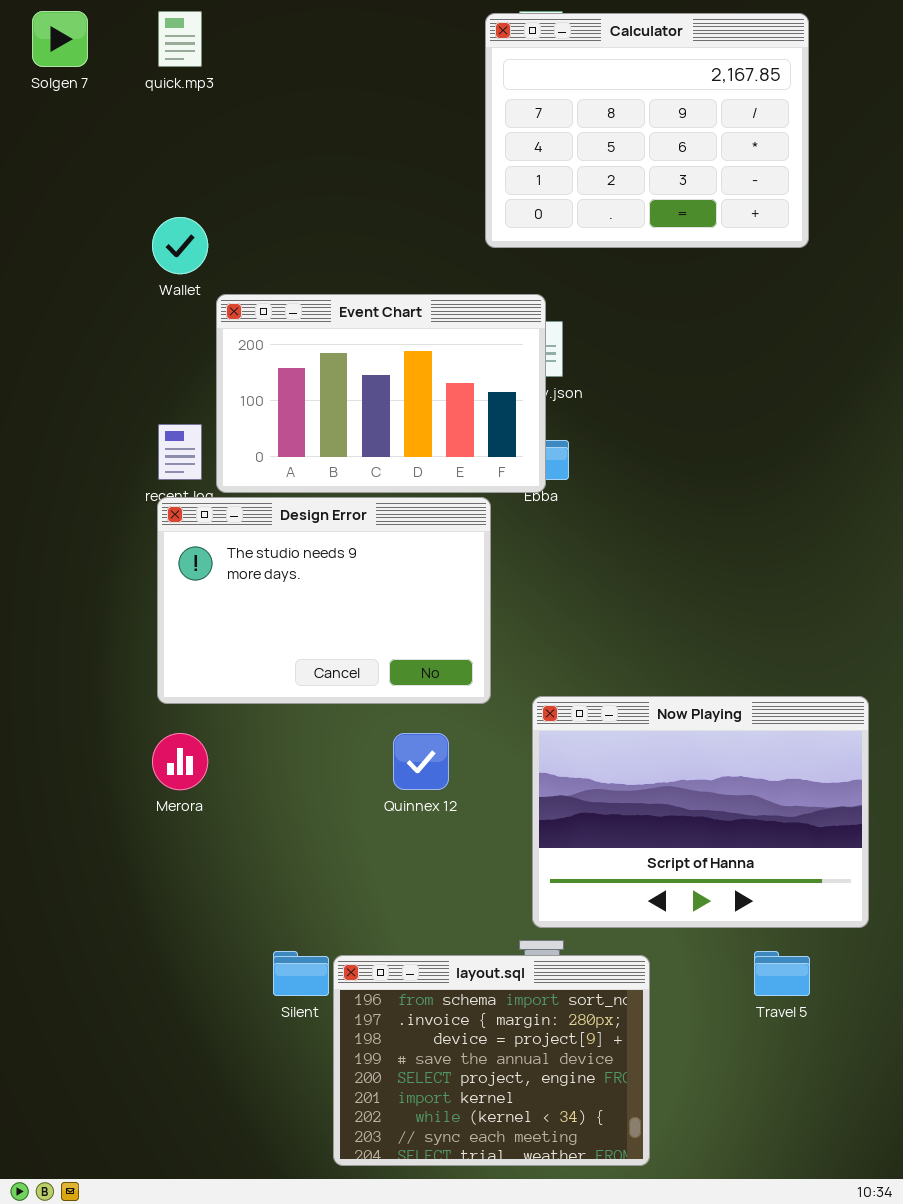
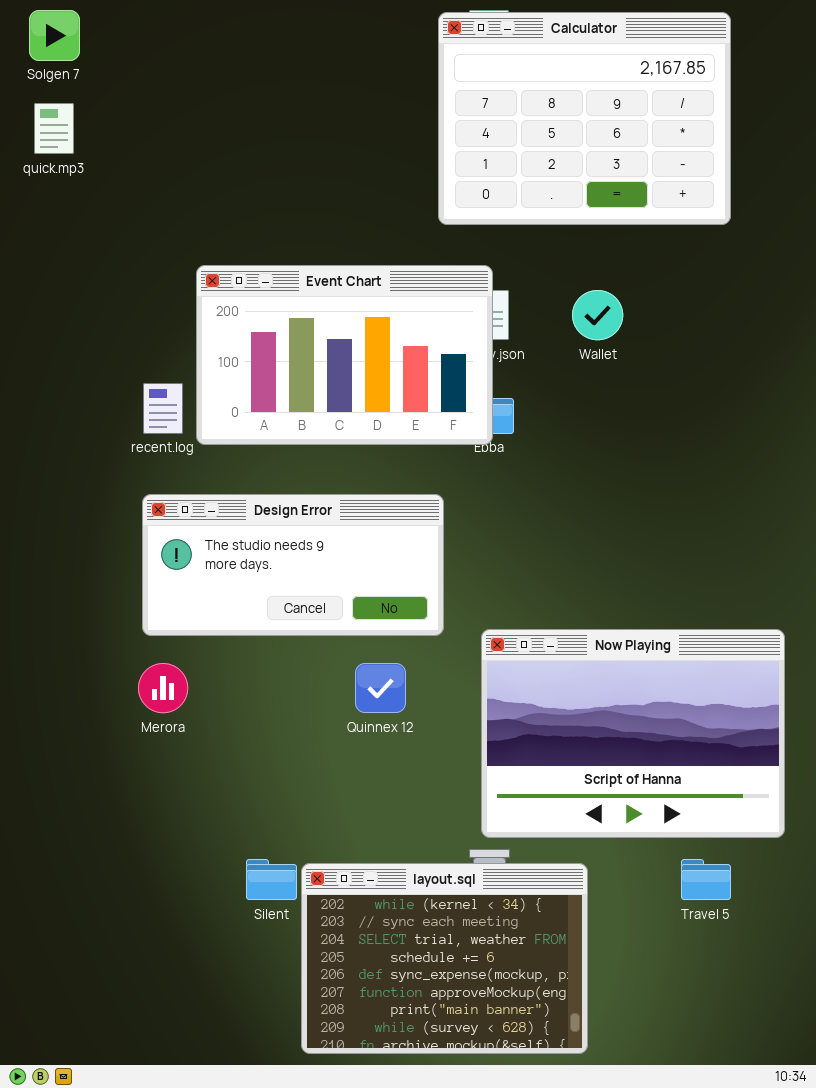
quick.mp3: [158,11,202,67] -> [34,103,74,154], moved
Wallet: [152,217,208,274] -> [572,290,623,340], moved
Design Error: [157,497,491,704] -> [142,494,444,636], resized
layout.sql: [333,955,650,1166] -> [301,863,588,1054], scrolled down 6 rows

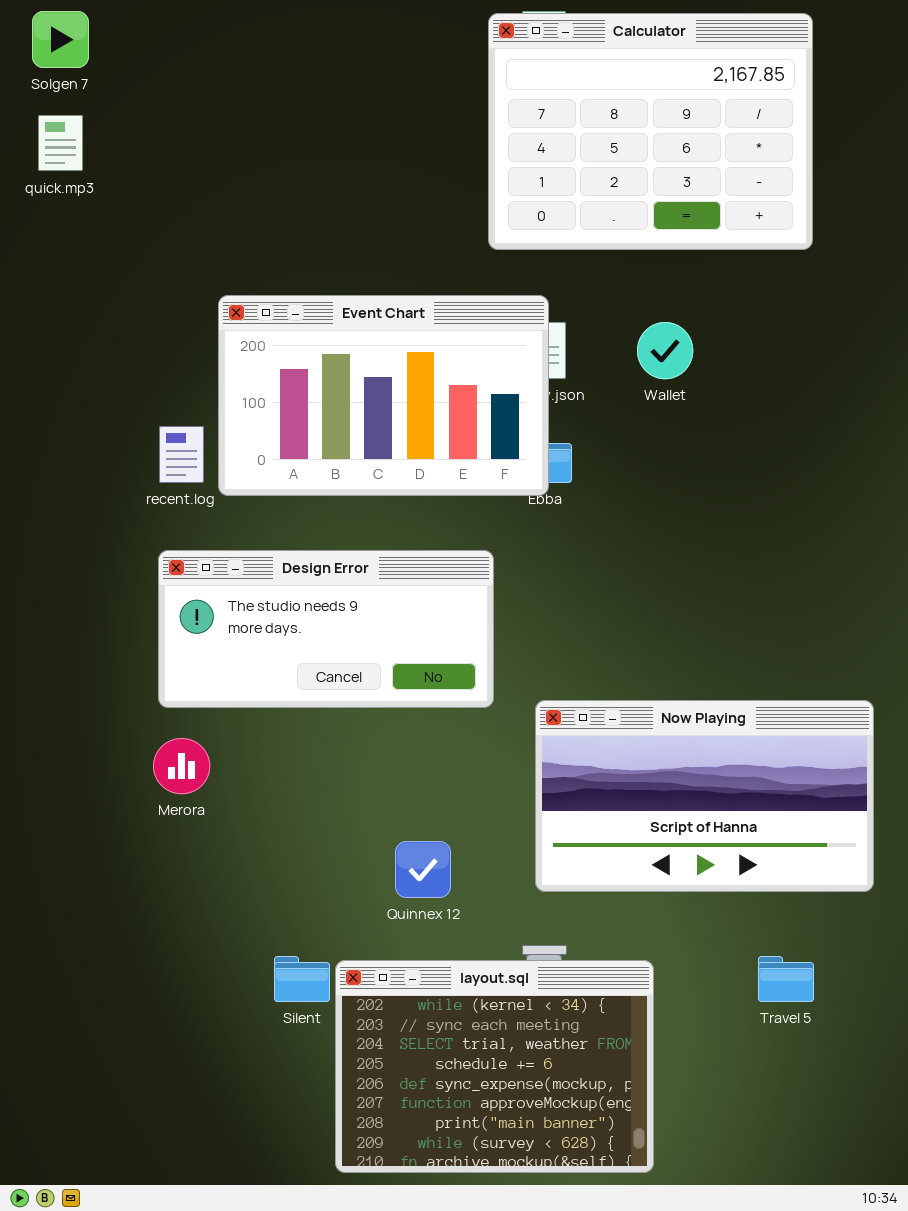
Now Playing: [481,629,785,838] -> [535,700,874,892], resized
Quinnex 12: [355,663,406,713] -> [395,841,451,898], moved

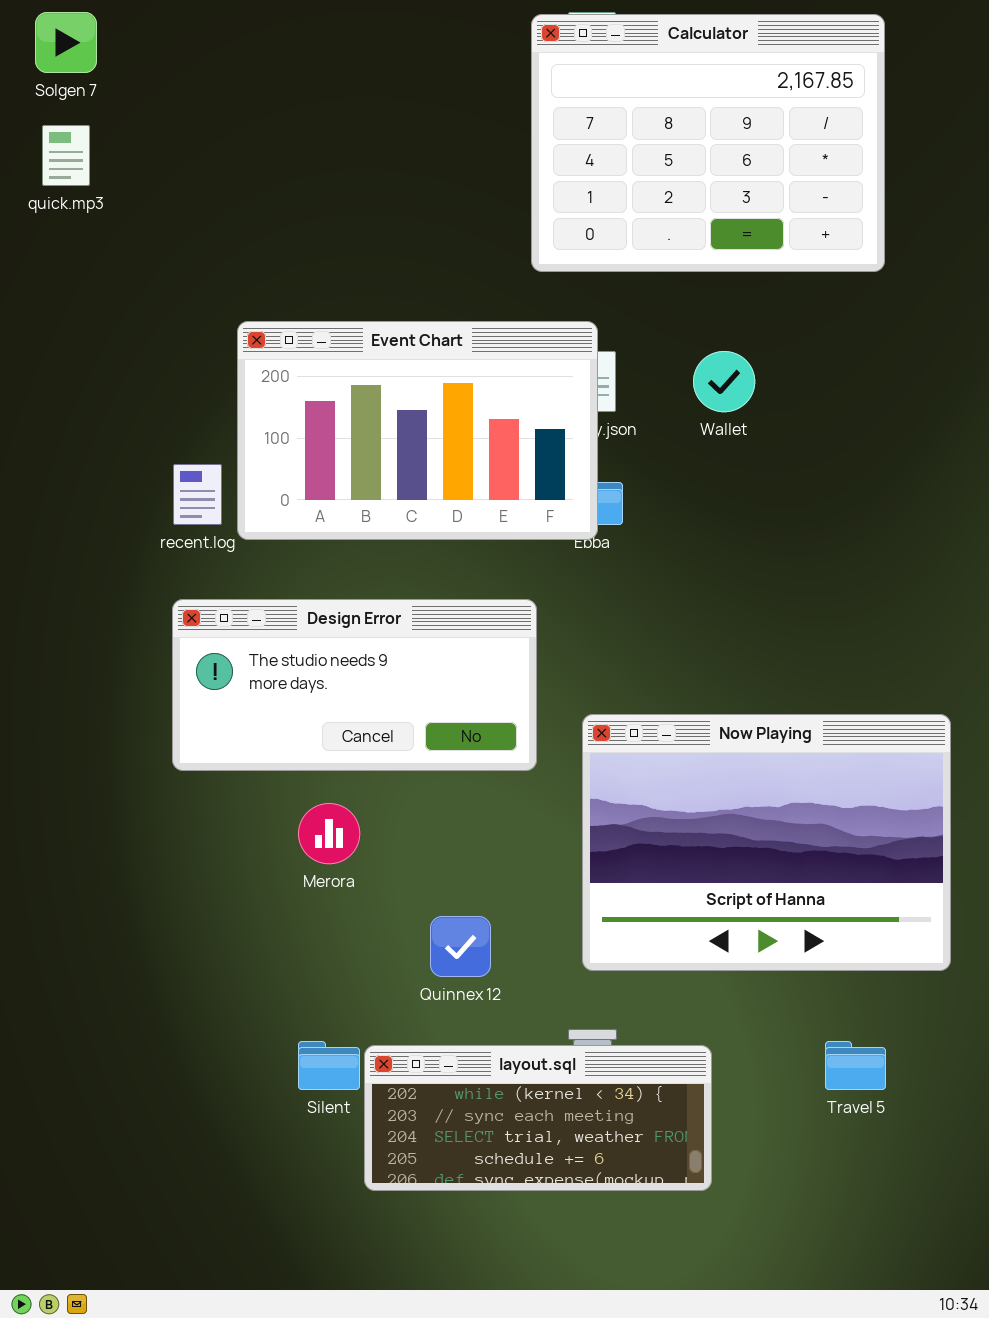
Now Playing: [535,700,874,892] -> [582,714,951,971], resized
Merora: [153,738,210,794] -> [298,803,360,864], moved
layout.sql: [335,960,654,1173] -> [364,1045,712,1191], resized

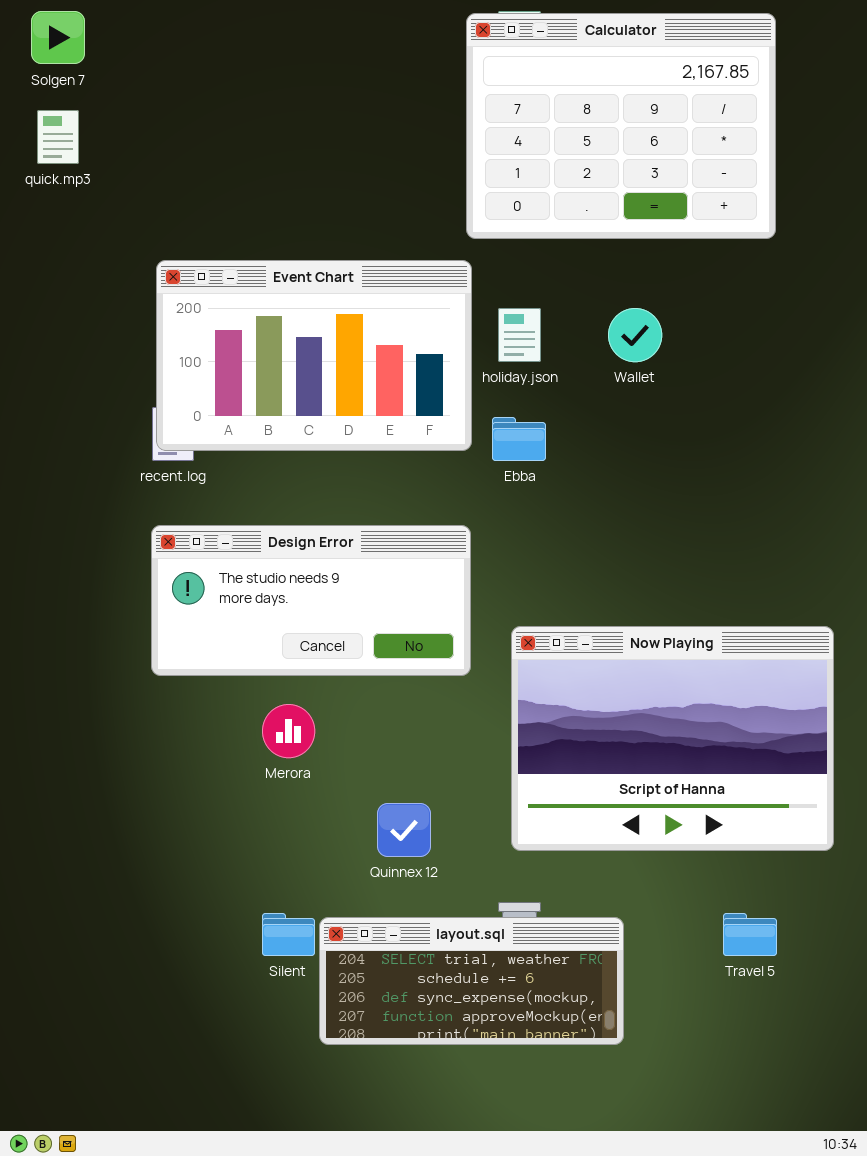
Event Chart: [237,321,598,540] -> [156,260,472,451], moved
layout.sql: [364,1045,712,1191] -> [319,917,624,1045], scrolled down 2 rows

